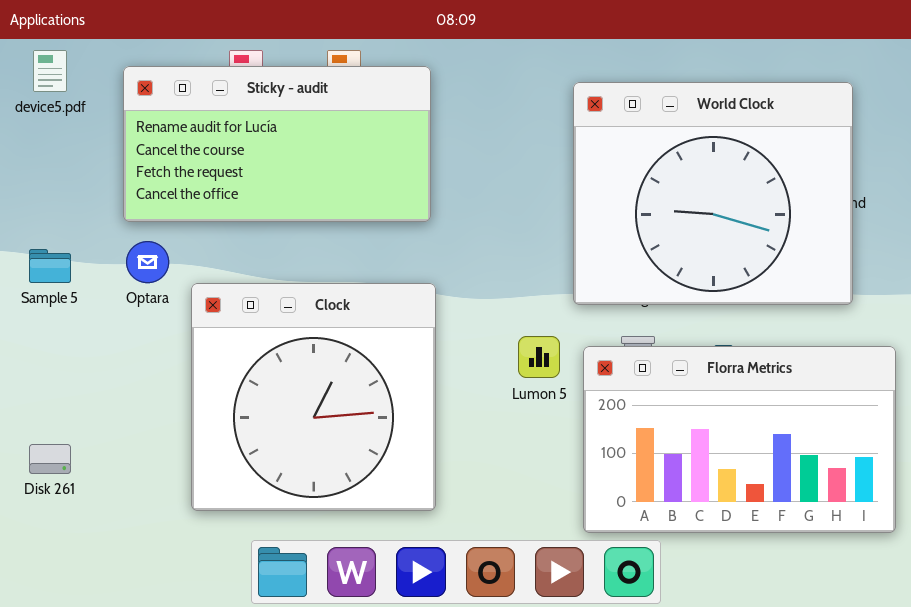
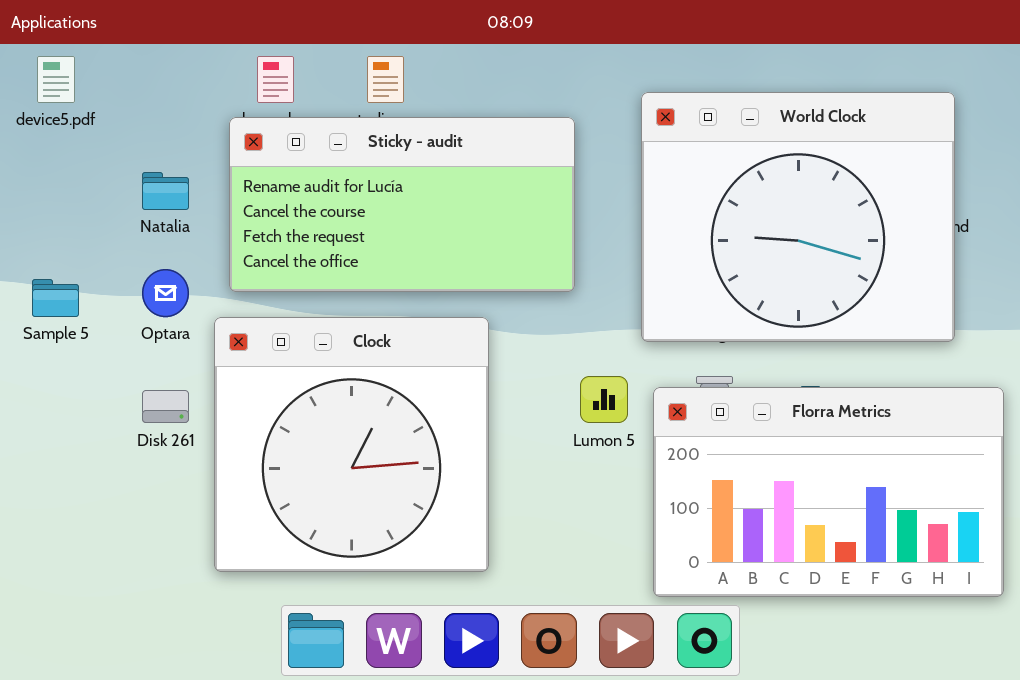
Sticky - audit: [123,66,431,222] -> [229,117,575,292], moved
Disk 261: [29,444,71,474] -> [142,390,189,423], moved

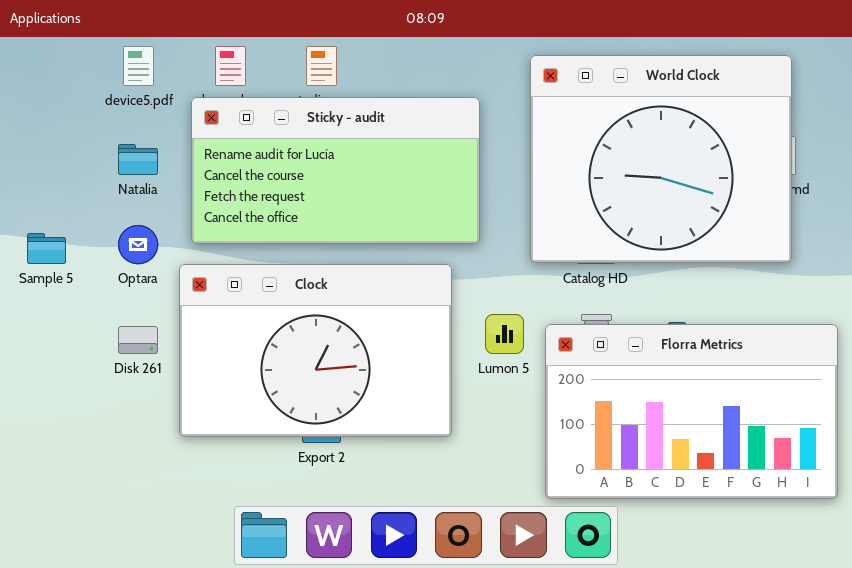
device5.pdf: [37,56,75,103] -> [123,46,154,86], moved
World Clock: [641,92,955,342] -> [530,55,792,263], moved
Clock: [214,317,489,572] -> [179,264,452,437], resized

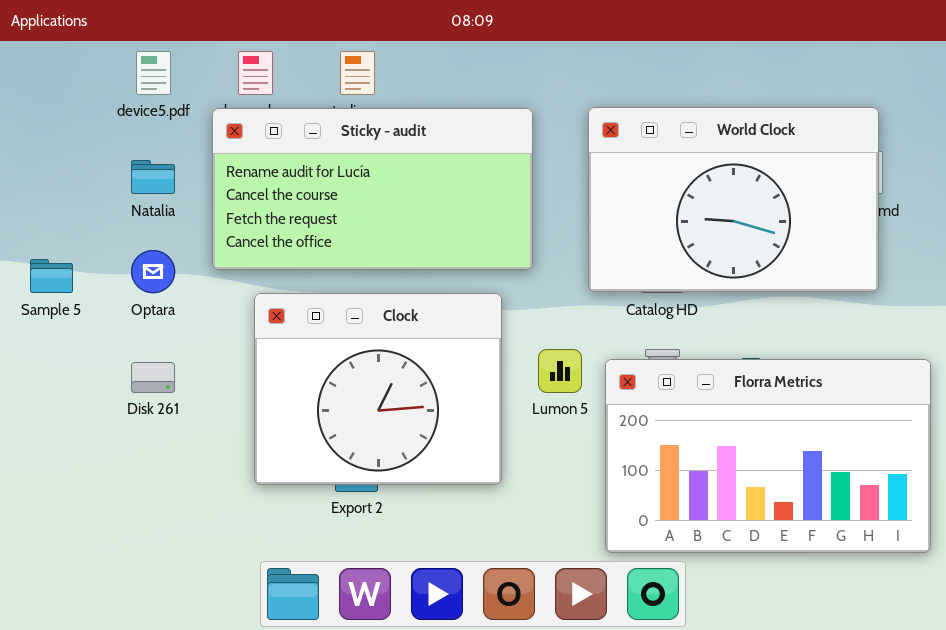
World Clock: [530,55,792,263] -> [588,107,879,292], resized
Clock: [179,264,452,437] -> [254,293,502,485], resized

